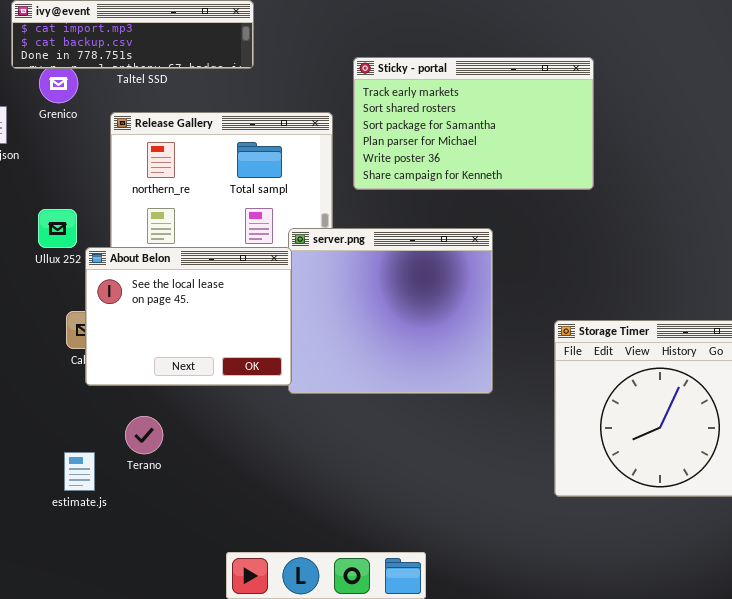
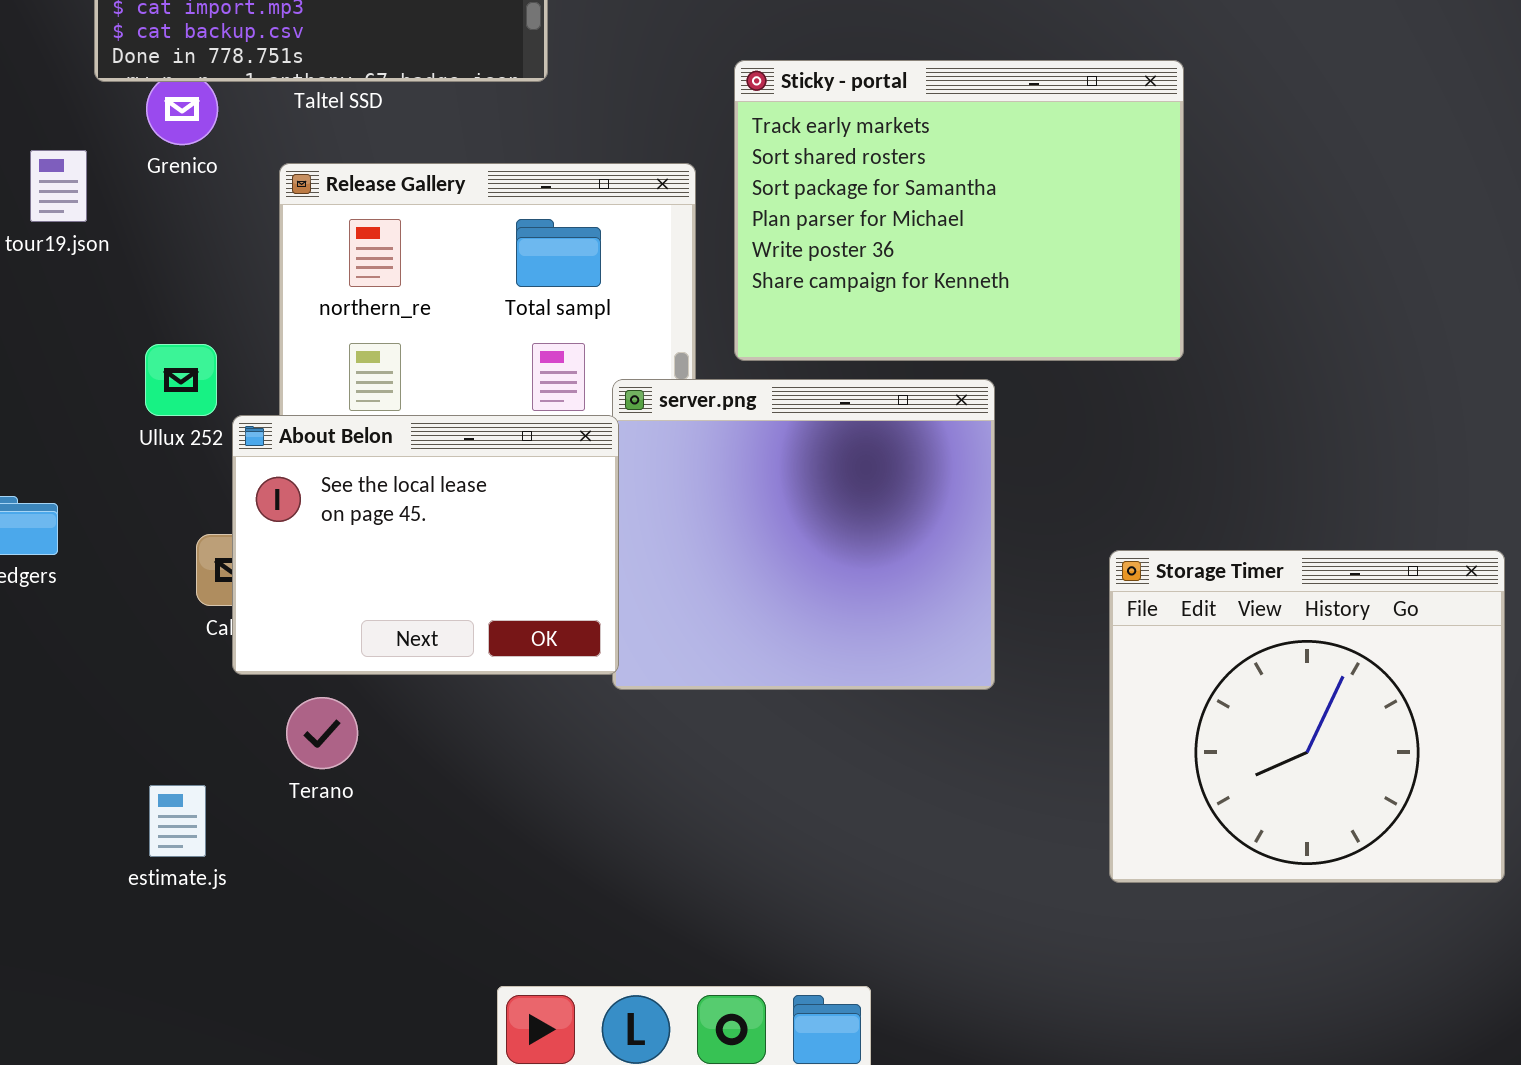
Sticky - portal: [353,57,594,190] -> [734,60,1184,361], resized
Terano: [125,416,163,454] -> [286,697,358,769], moved
estimate.js: [64,452,95,491] -> [149,785,206,857], moved

